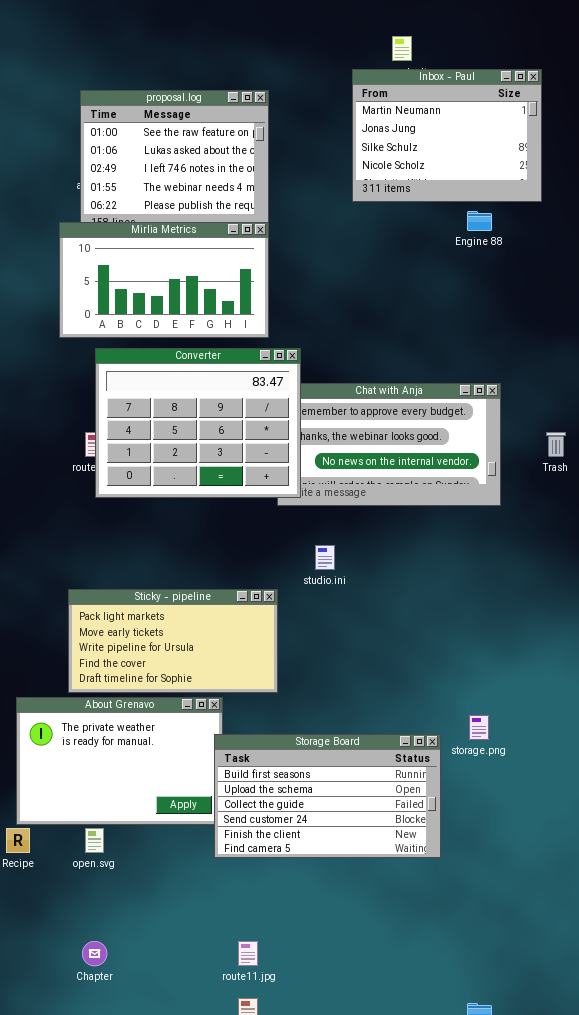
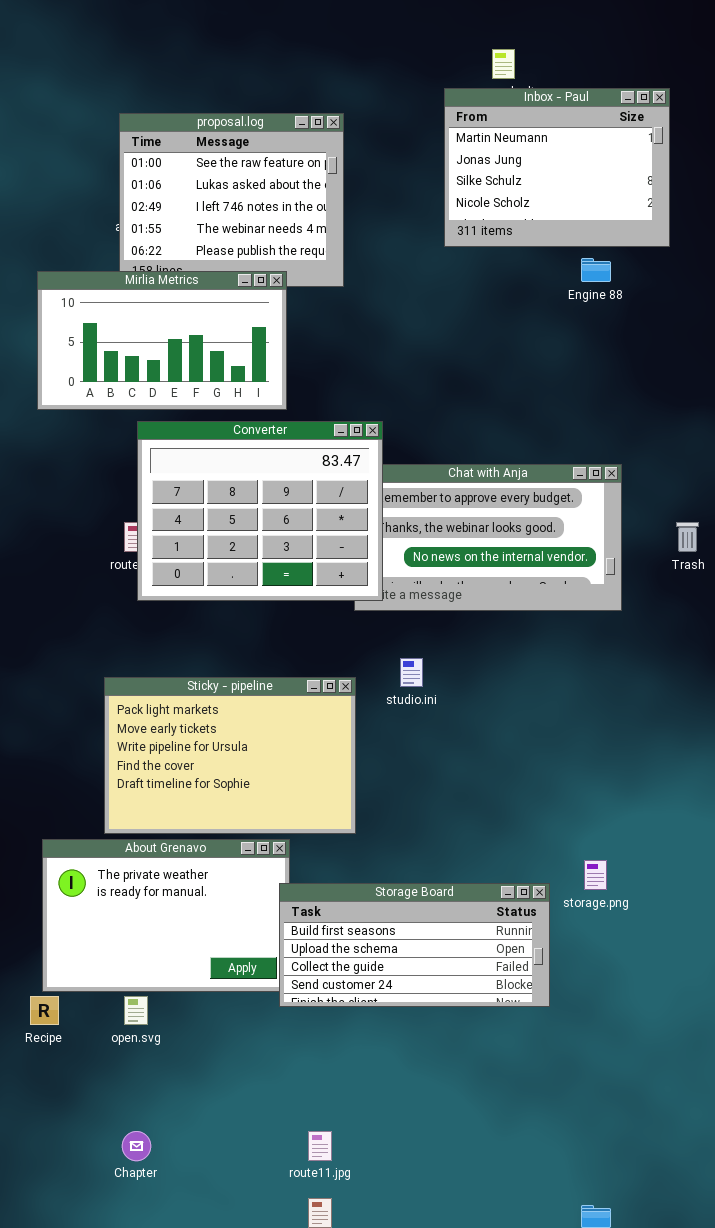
Mirlia Metrics: [59,222,269,338] -> [37,271,287,410], moved
Sticky - pipeline: [68,589,278,693] -> [104,677,356,834], resized
Storage Board: [214,734,441,858] -> [279,883,550,1007], resized

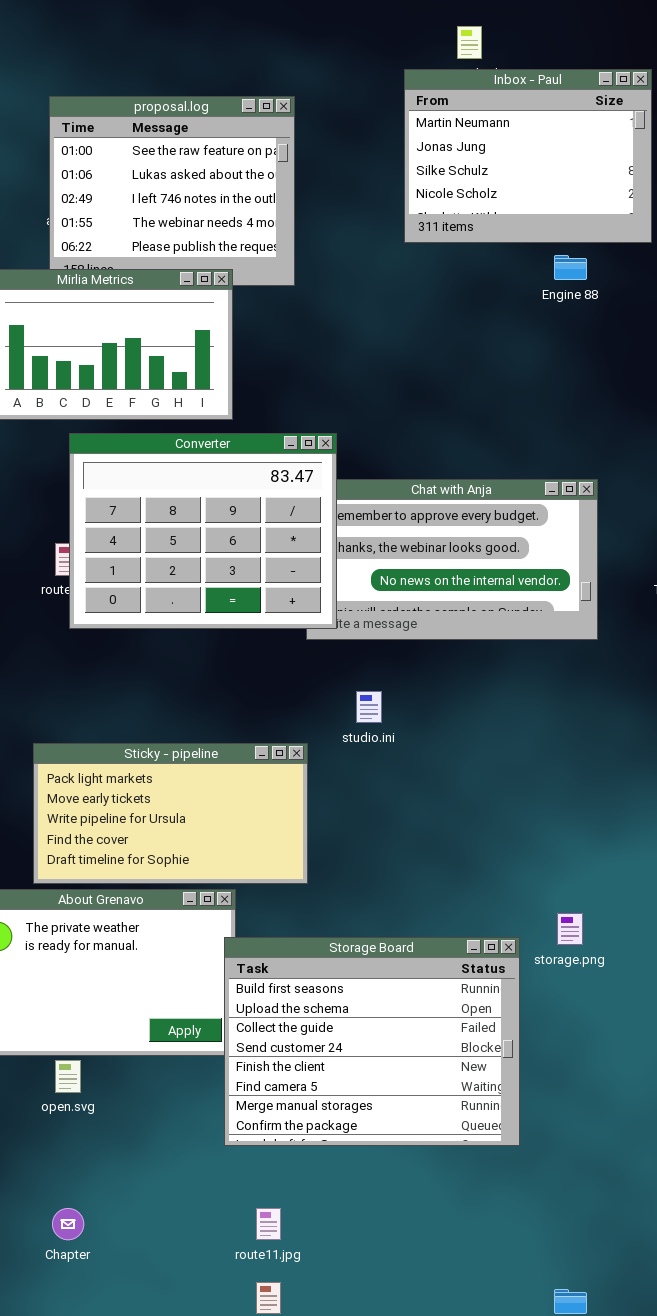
Sticky - pipeline: [104,677,356,834] -> [33,743,308,884], resized
Storage Board: [279,883,550,1007] -> [224,937,520,1146], resized

